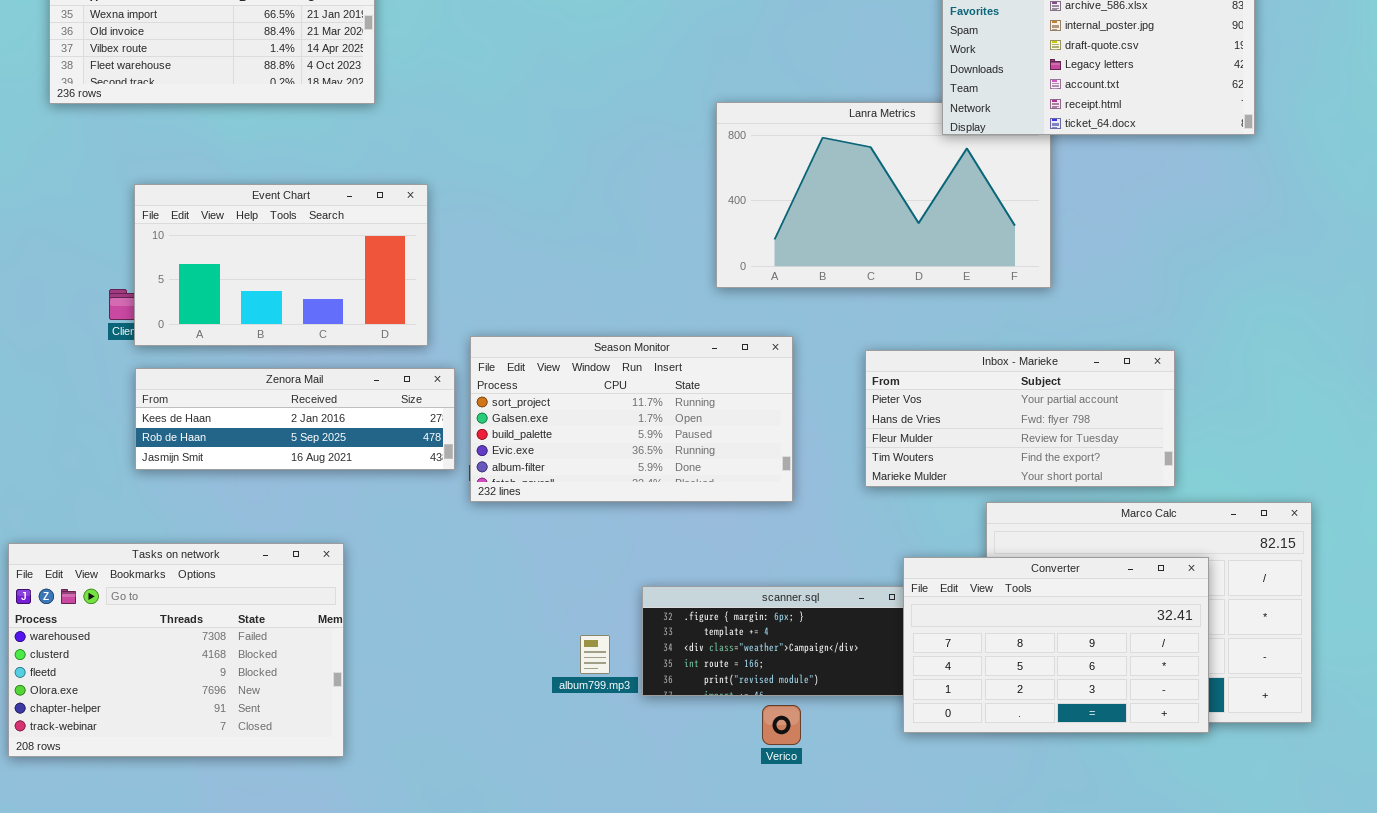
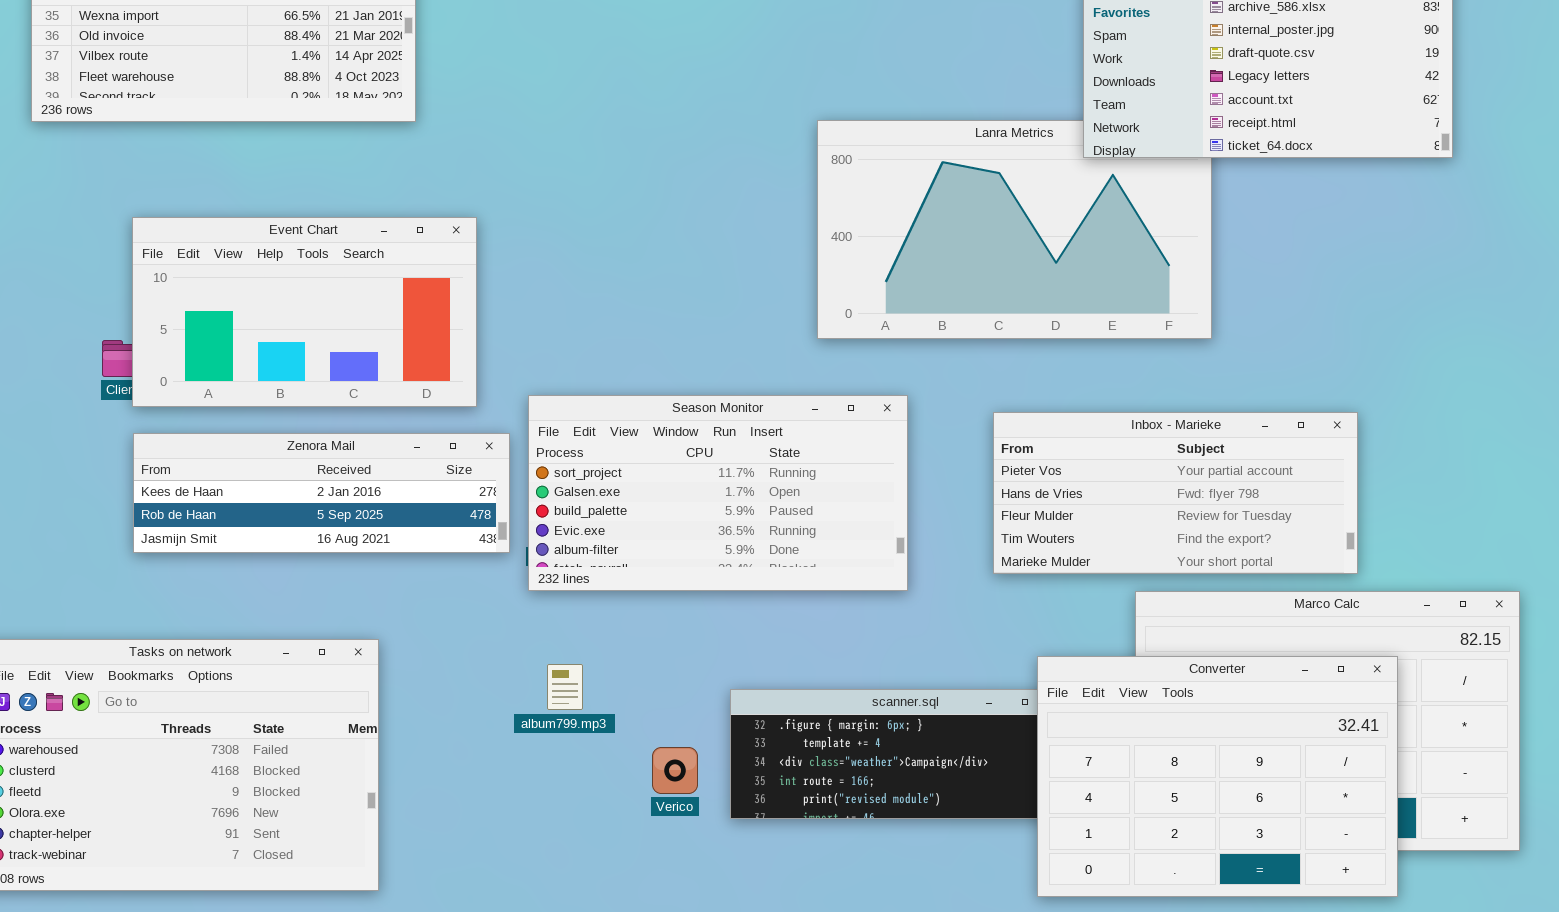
Converter: [903,557,1209,733] -> [1037,656,1398,897], resized
album799.mp3: [580,635,610,674] -> [547,664,583,710], moved
Verico: [762,705,801,745] -> [652,747,698,794], moved

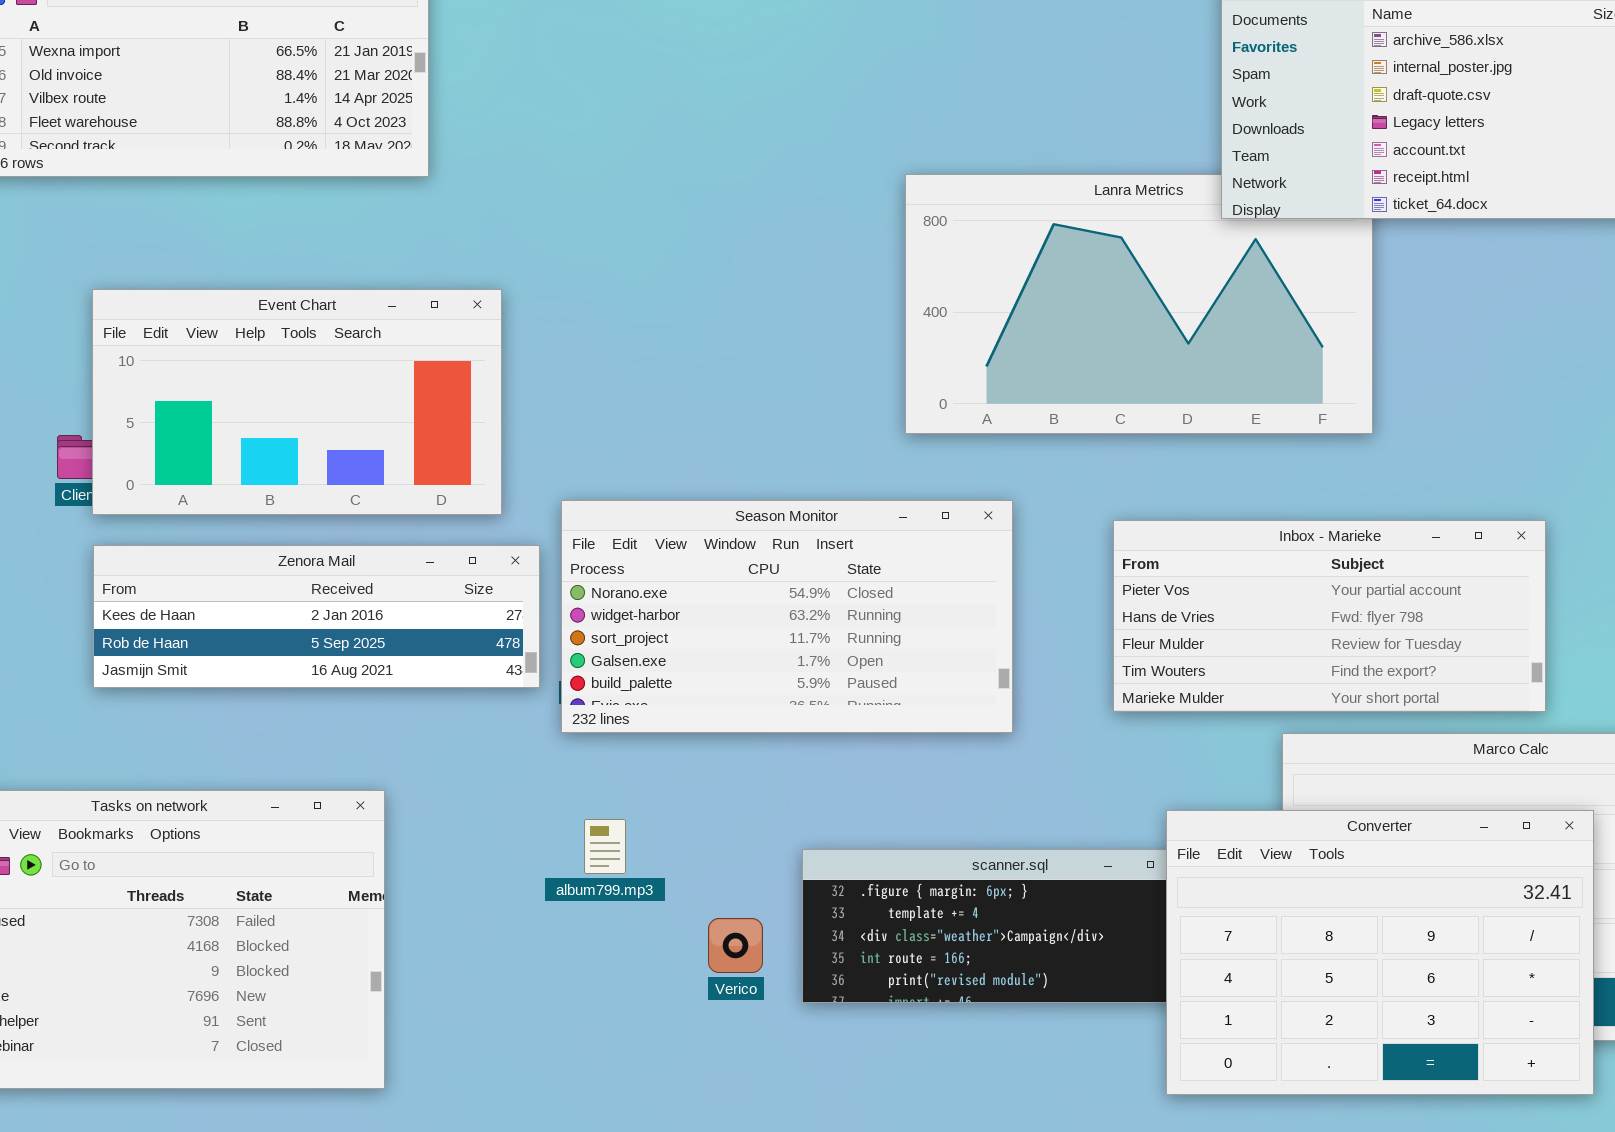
Season Monitor: [528,395,908,591] -> [561,500,1013,733], scrolled up 2 rows

